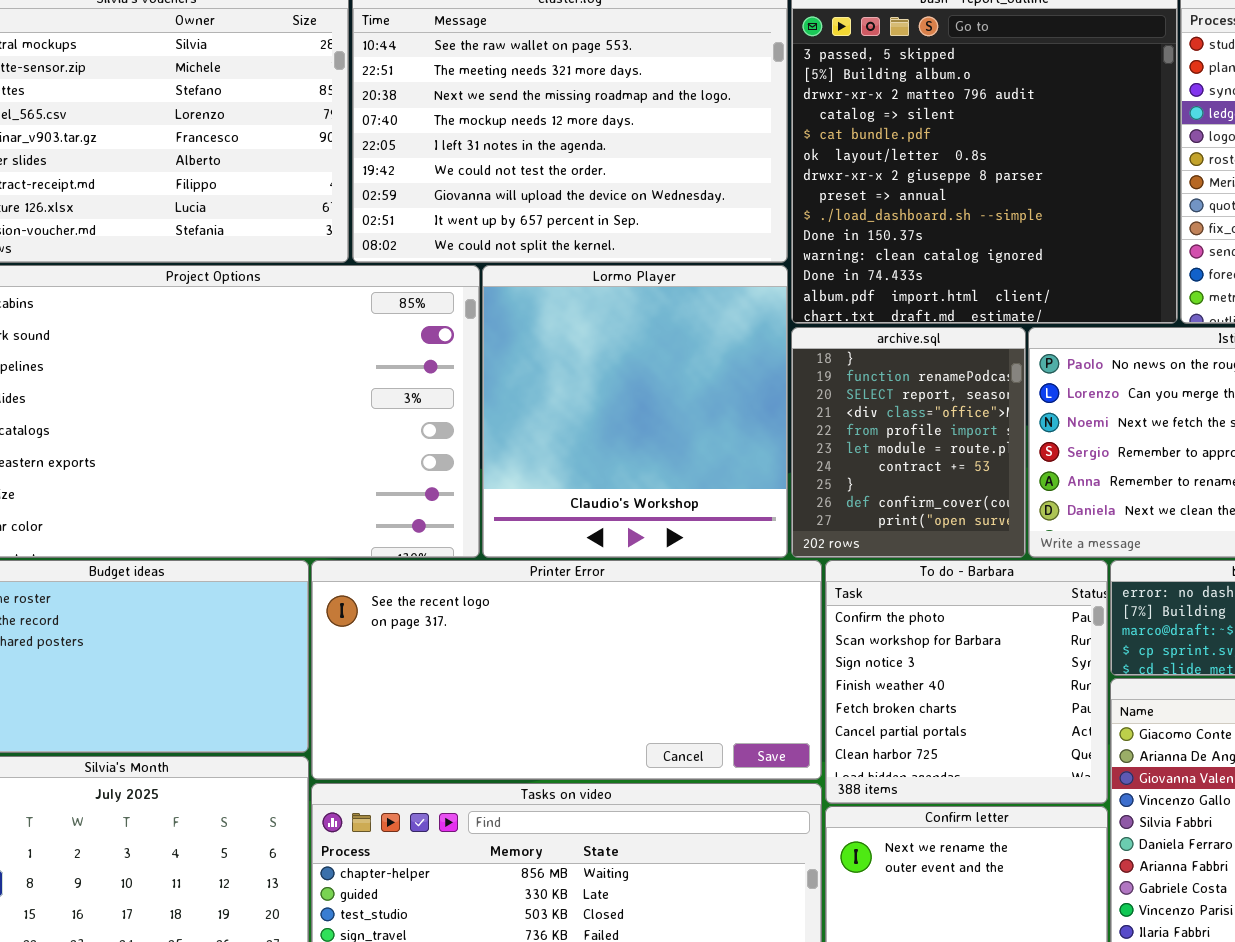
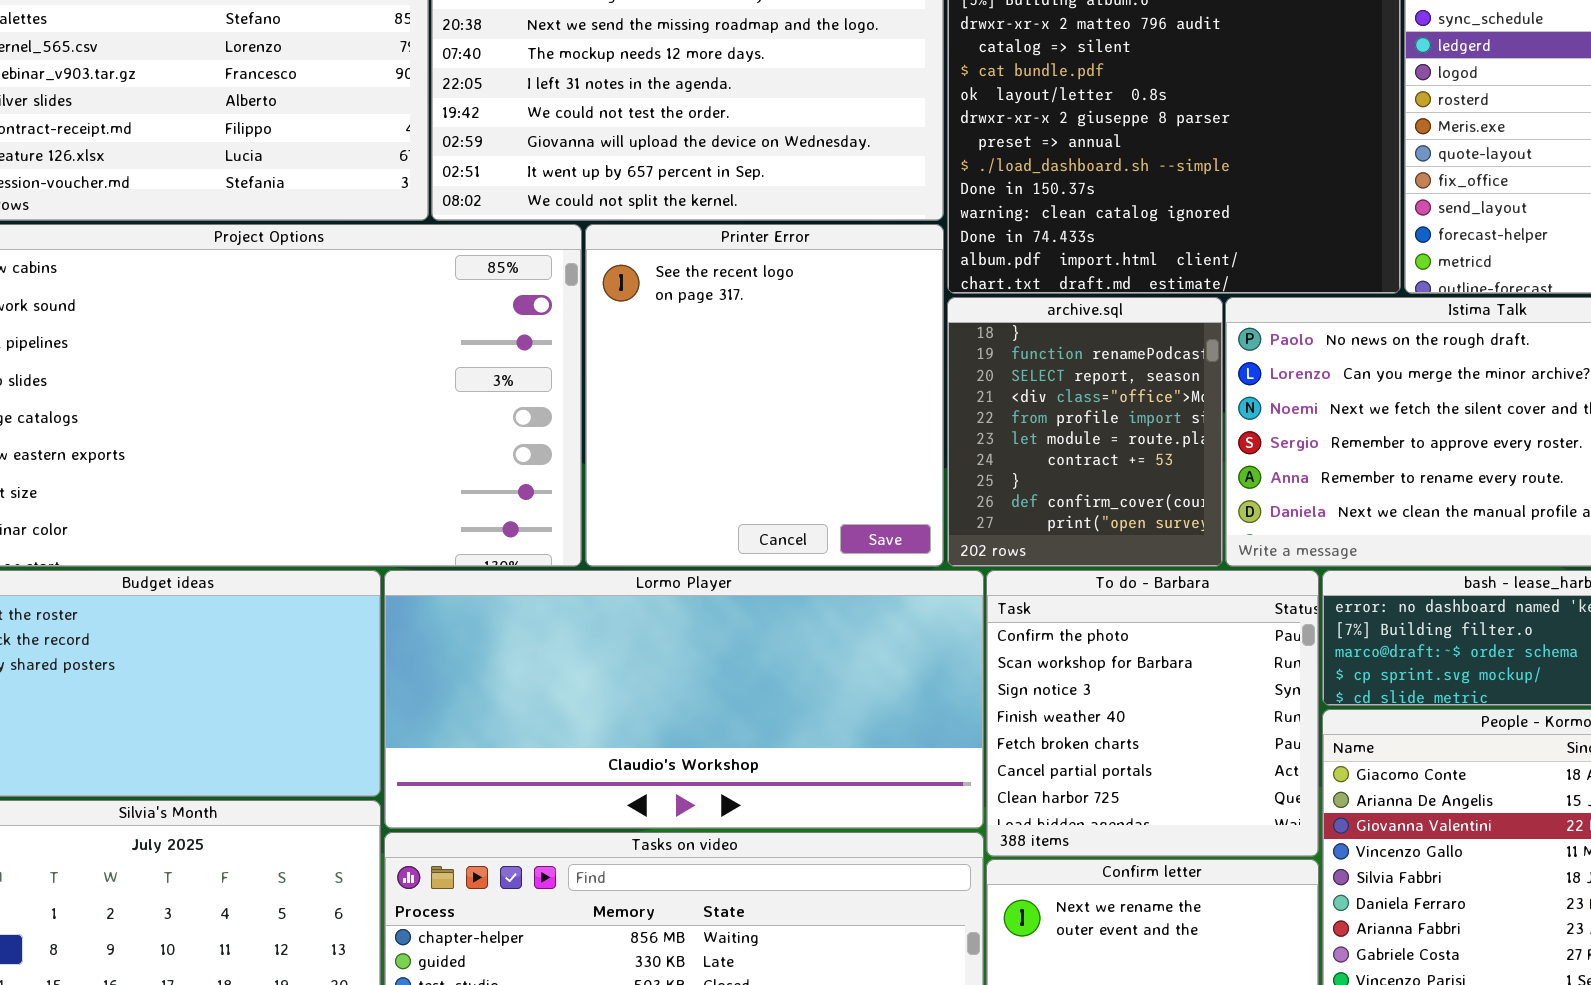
Lormo Player: [482,265,788,558] -> [384,570,984,829], moved, resized
Printer Error: [311,560,822,780] -> [585,224,944,567], moved, resized

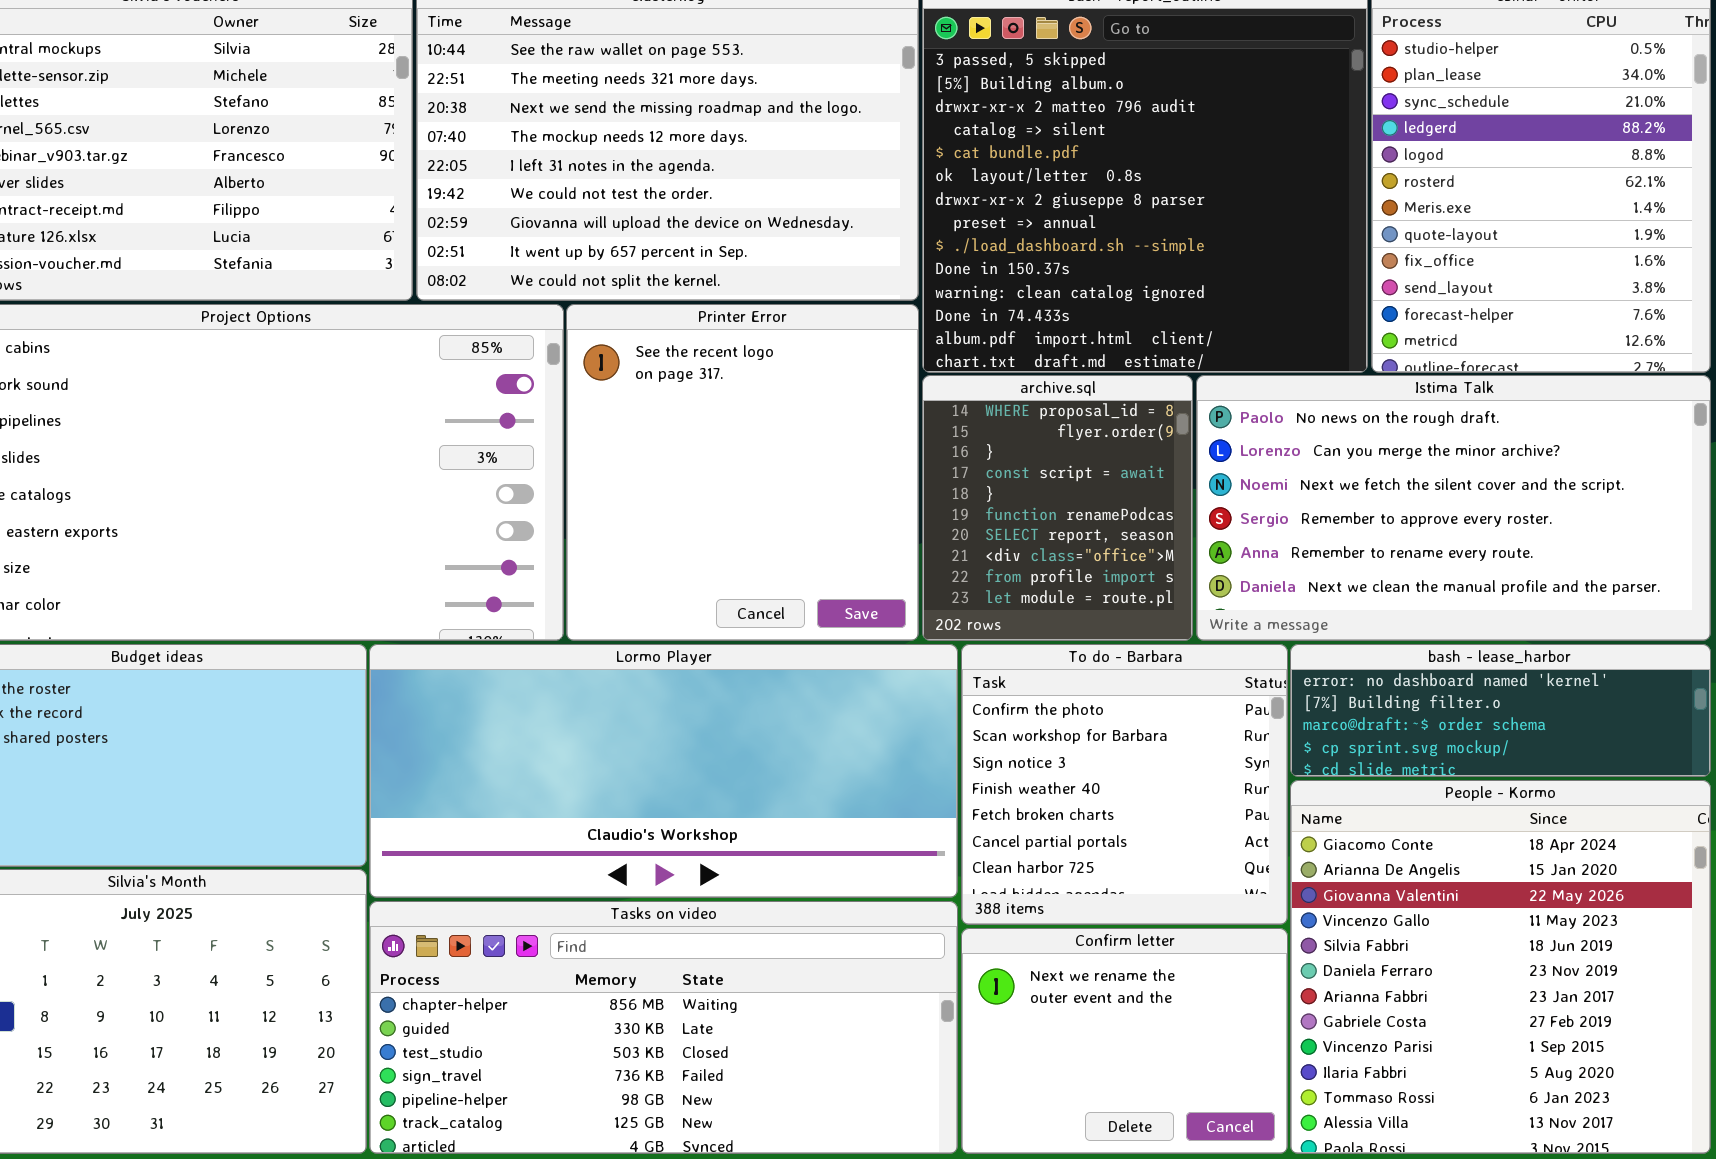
archive.sql: [947,297,1223,567] -> [922,375,1193,641], scrolled up 4 rows

